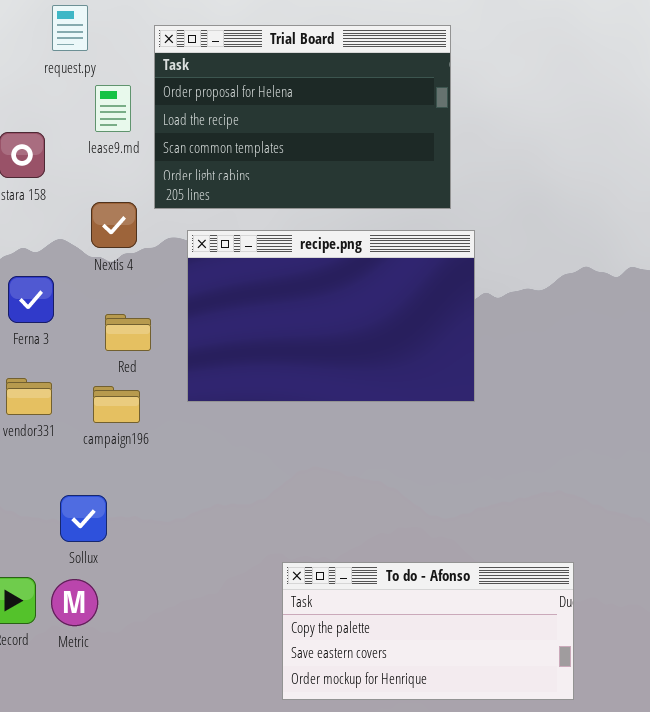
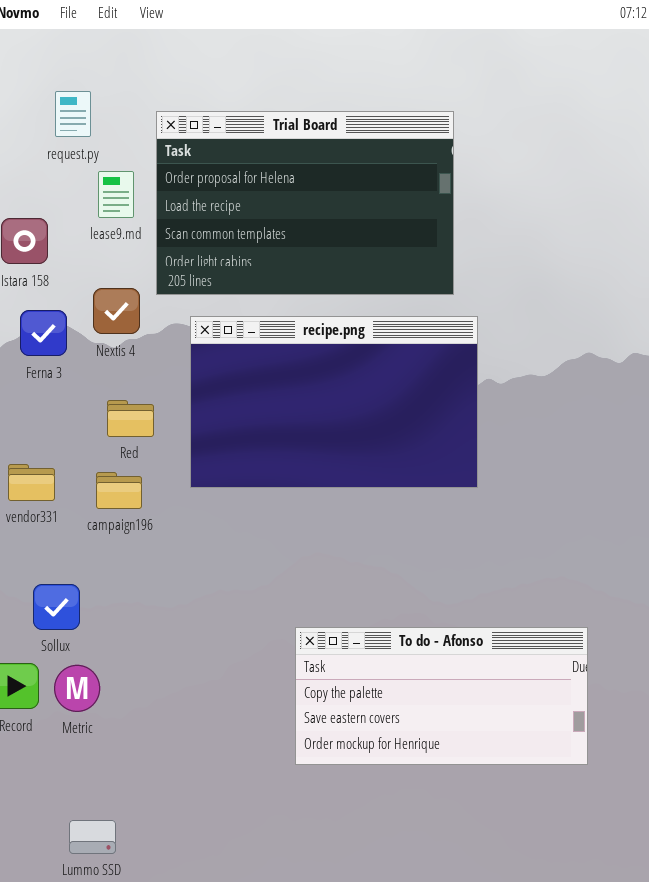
Ferna 3: [8,276,54,323] -> [20,310,67,356], moved
Sollux: [60,495,107,542] -> [33,584,80,630], moved
To do - Afonso: [282,562,574,700] -> [295,627,588,765], moved

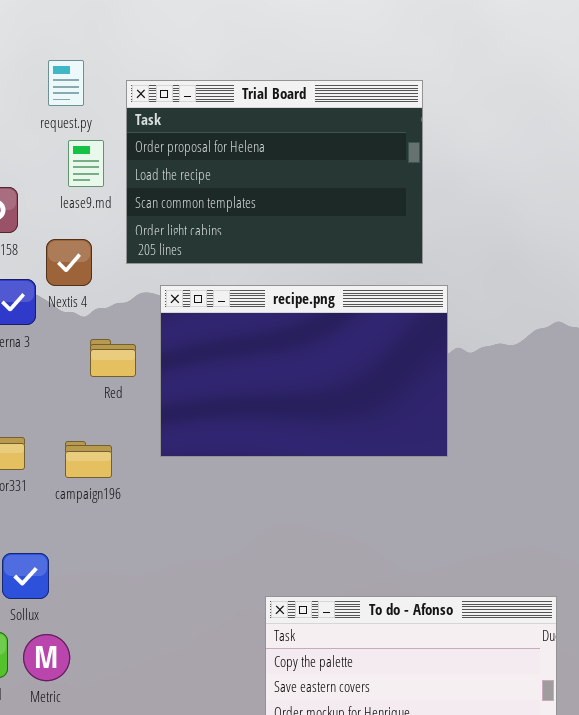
request.py: [55,91,91,137] -> [48,60,84,106], moved
Nextis 4: [93,288,140,334] -> [46,239,92,286], moved
Red: [107,400,154,437] -> [90,339,136,377], moved

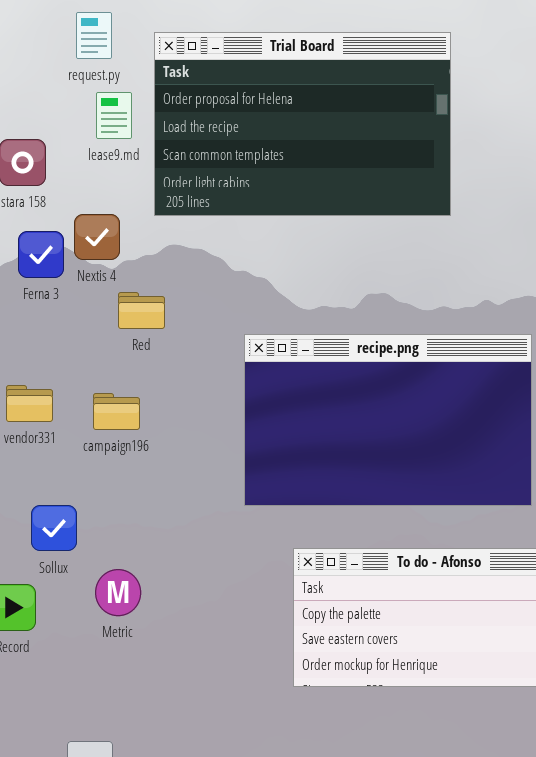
Nextis 4: [46,239,92,286] -> [74,214,120,260], moved
recipe.png: [160,285,448,457] -> [244,334,532,506], moved
Metric: [23,634,70,681] -> [95,569,141,616], moved

